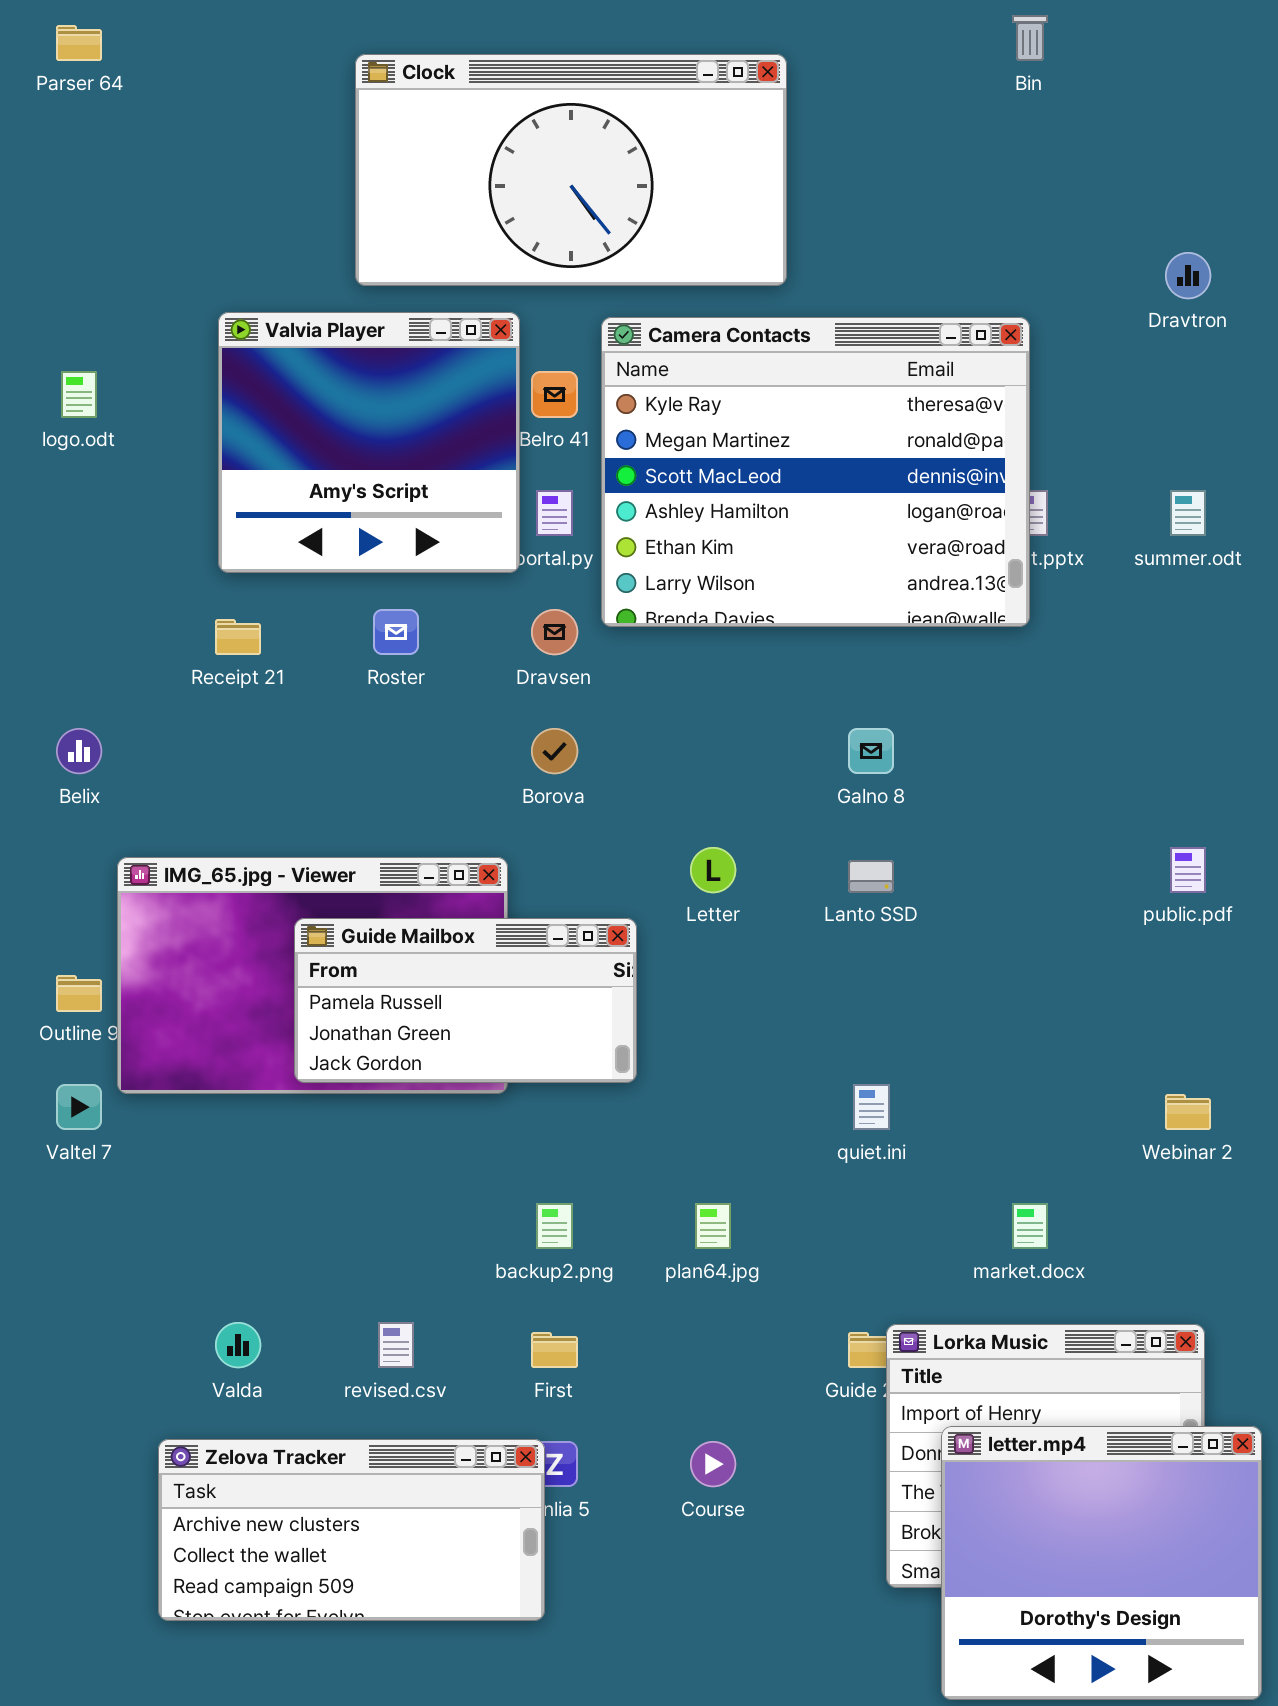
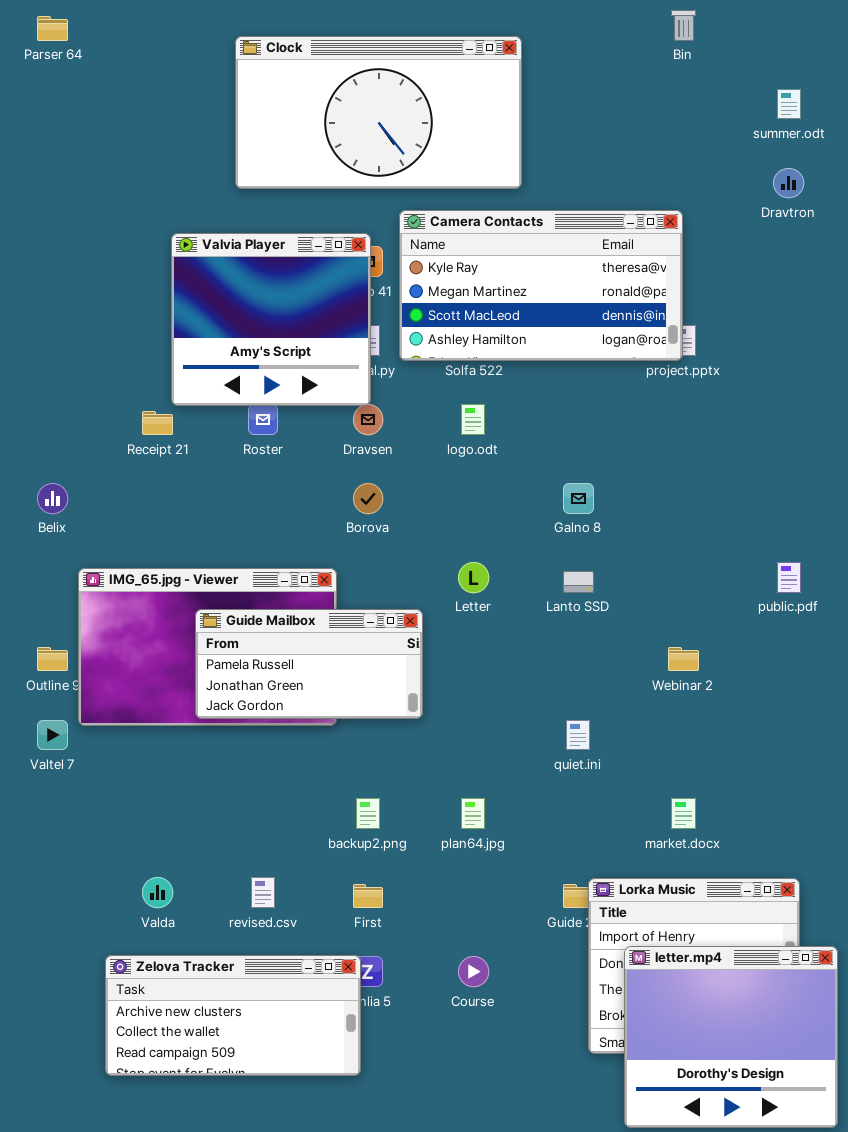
Valvia Player: [218,312,520,573] -> [171,233,371,406], moved
Camera Contacts: [601,317,1030,627] -> [399,210,683,361], resized
logo.odt: [61,371,97,418] -> [461,404,485,435], moved
summer.odt: [1170,490,1206,536] -> [777,89,801,119], moved
Webinar 2: [1165,1094,1211,1130] -> [668,647,699,671], moved

